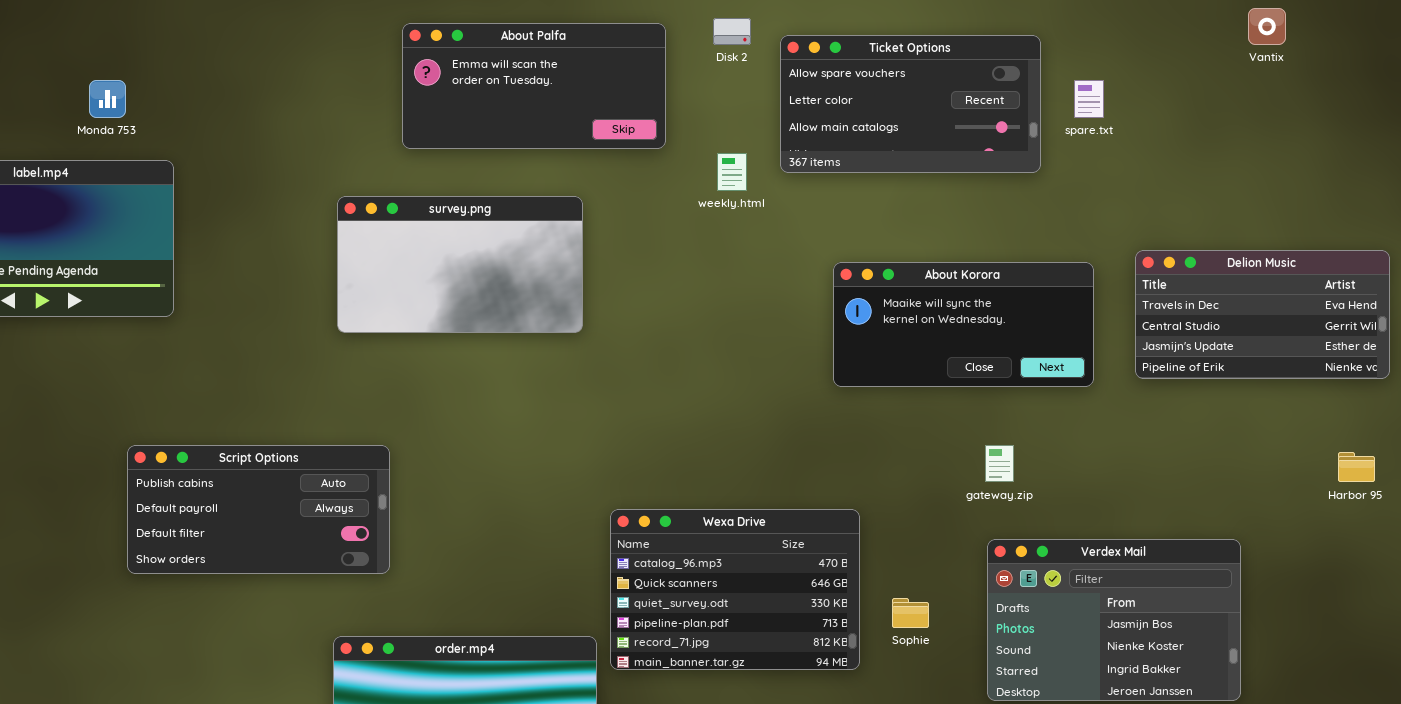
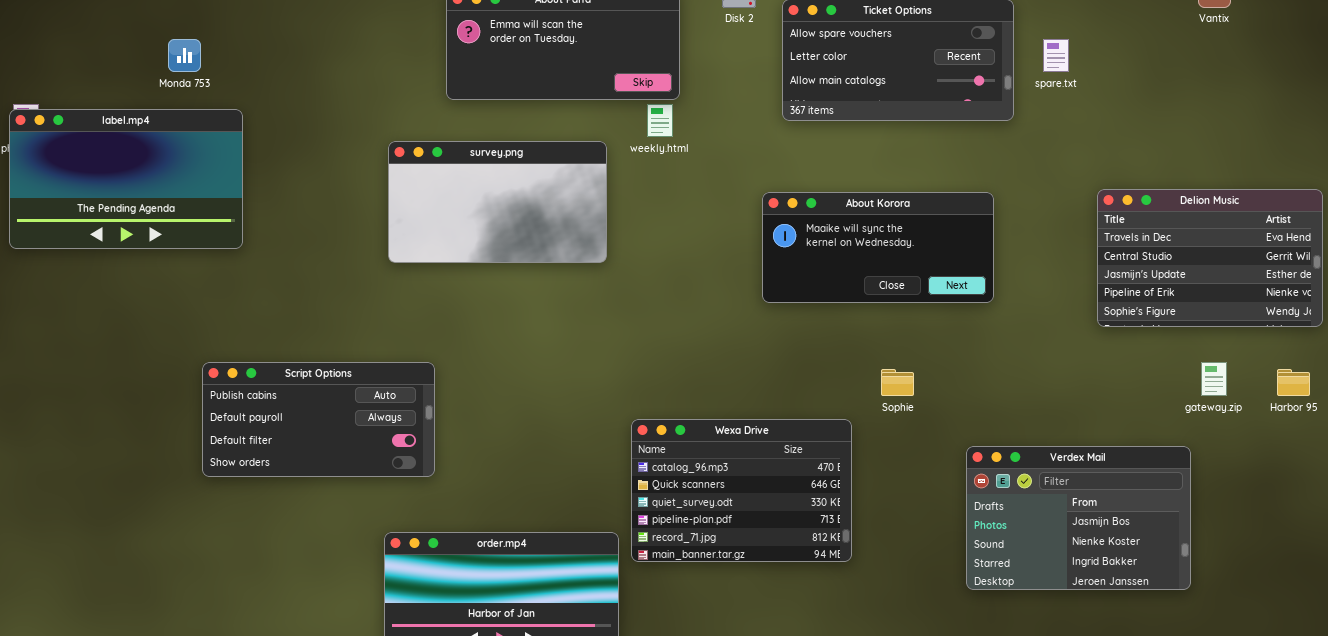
weekly.html: [717,153,747,191] -> [647,104,673,137], moved
Delion Music: [1135,250,1390,379] -> [1097,189,1323,327], resized
About Korora: [833,262,1094,387] -> [762,192,994,303], moved
gateway.zip: [985,445,1014,482] -> [1201,362,1227,396], moved
Sophie: [892,598,929,628] -> [881,369,914,396], moved

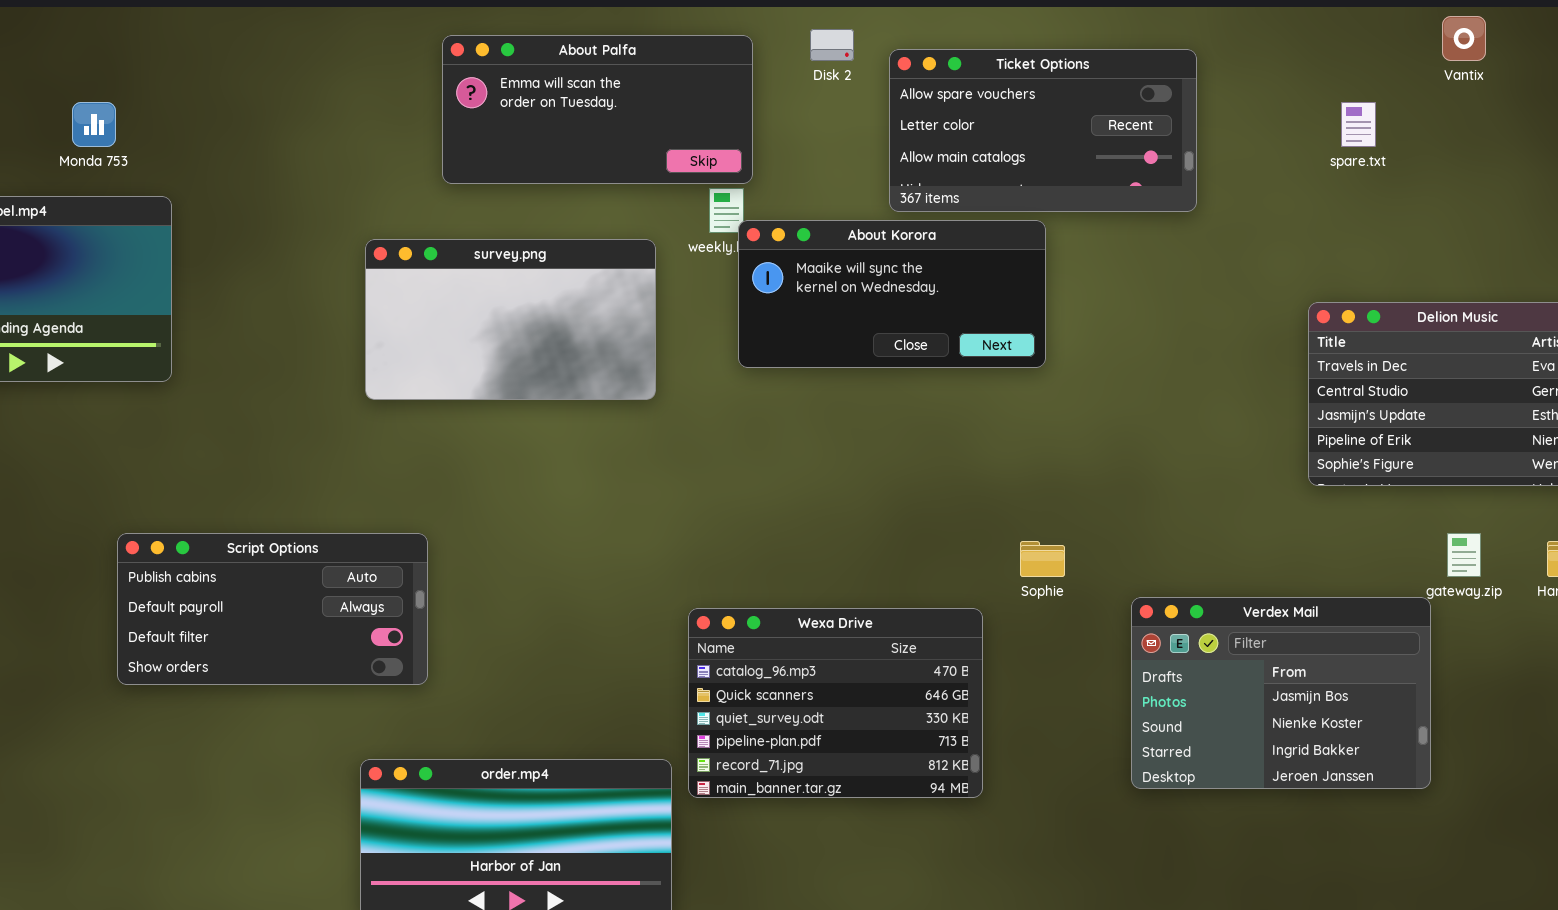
spare.txt: [1043,39,1069,72] -> [1341,102,1376,147], moved
About Korora: [762,192,994,303] -> [738,220,1046,368], moved
Verdex Mail: [966,446,1191,590] -> [1131,597,1431,789], moved

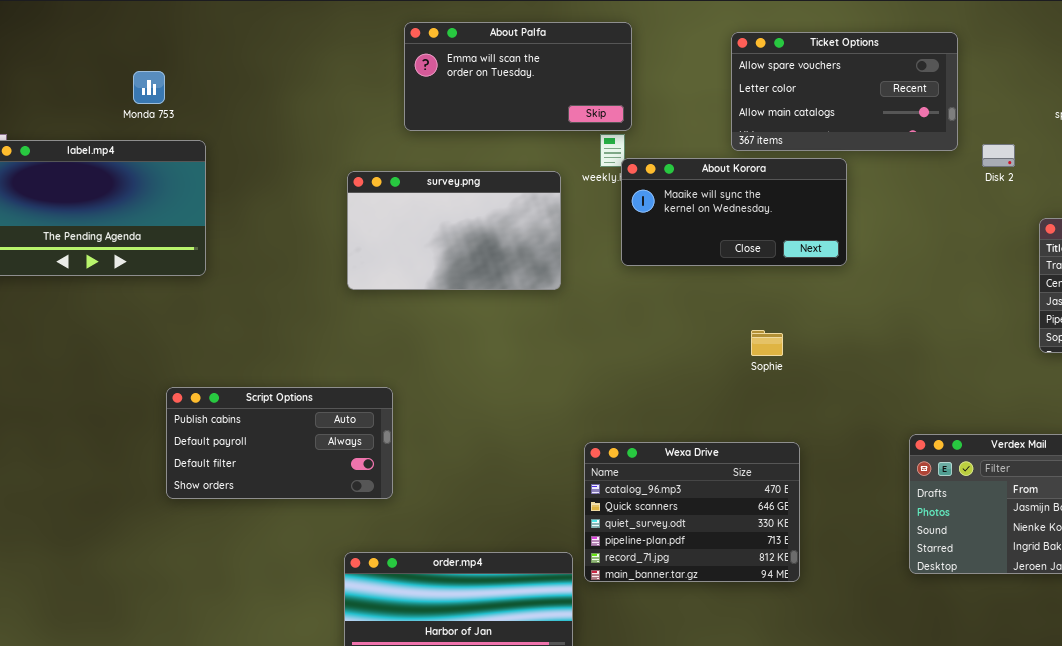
Disk 2: [810,29,854,61] -> [982,144,1015,167], moved
Sophie: [1020,541,1065,577] -> [751,330,783,356], moved

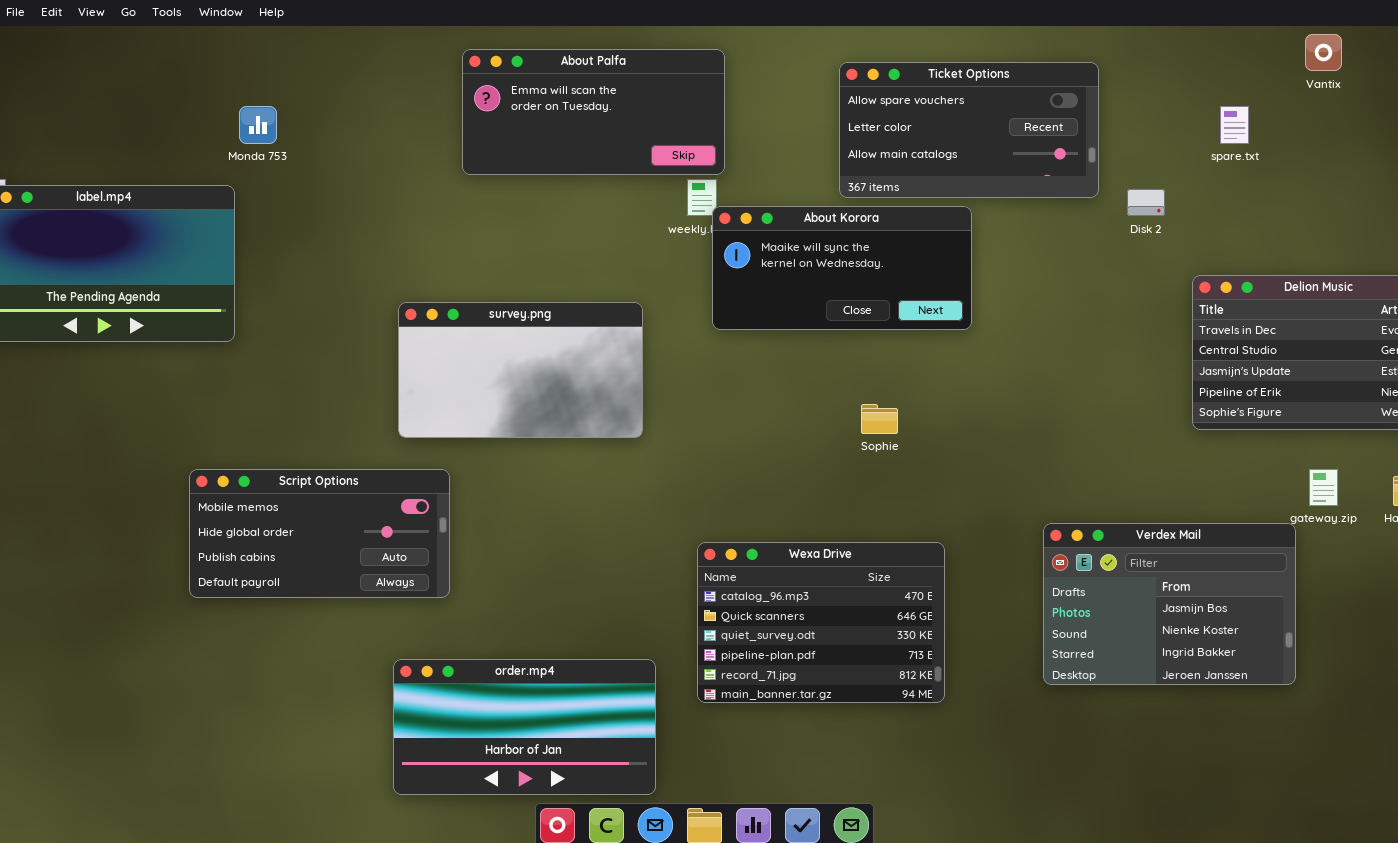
Monda 753: [133,71,165,104] -> [239,106,277,144], moved
survey.png: [347,171,561,290] -> [398,302,643,438], moved
Script Options: [166,387,393,499] -> [189,469,450,598], scrolled up 2 rows
Wexa Drive: [584,442,800,582] -> [697,542,945,703], moved

